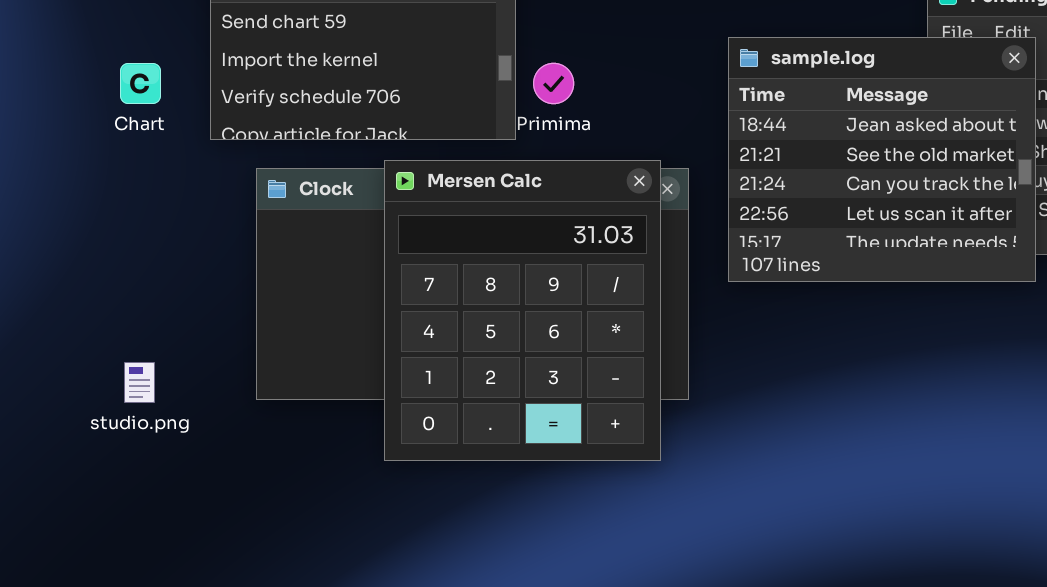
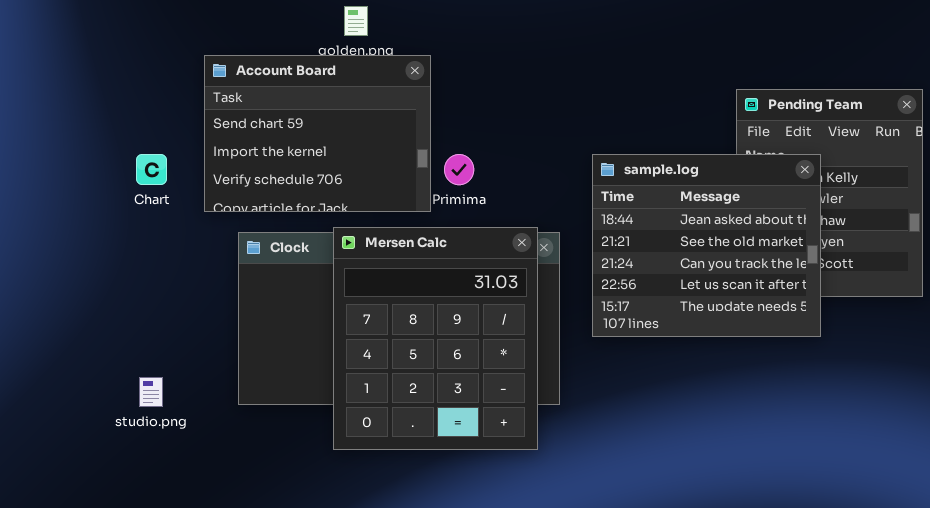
sample.log: [728,37,1036,282] -> [592,154,821,337], moved

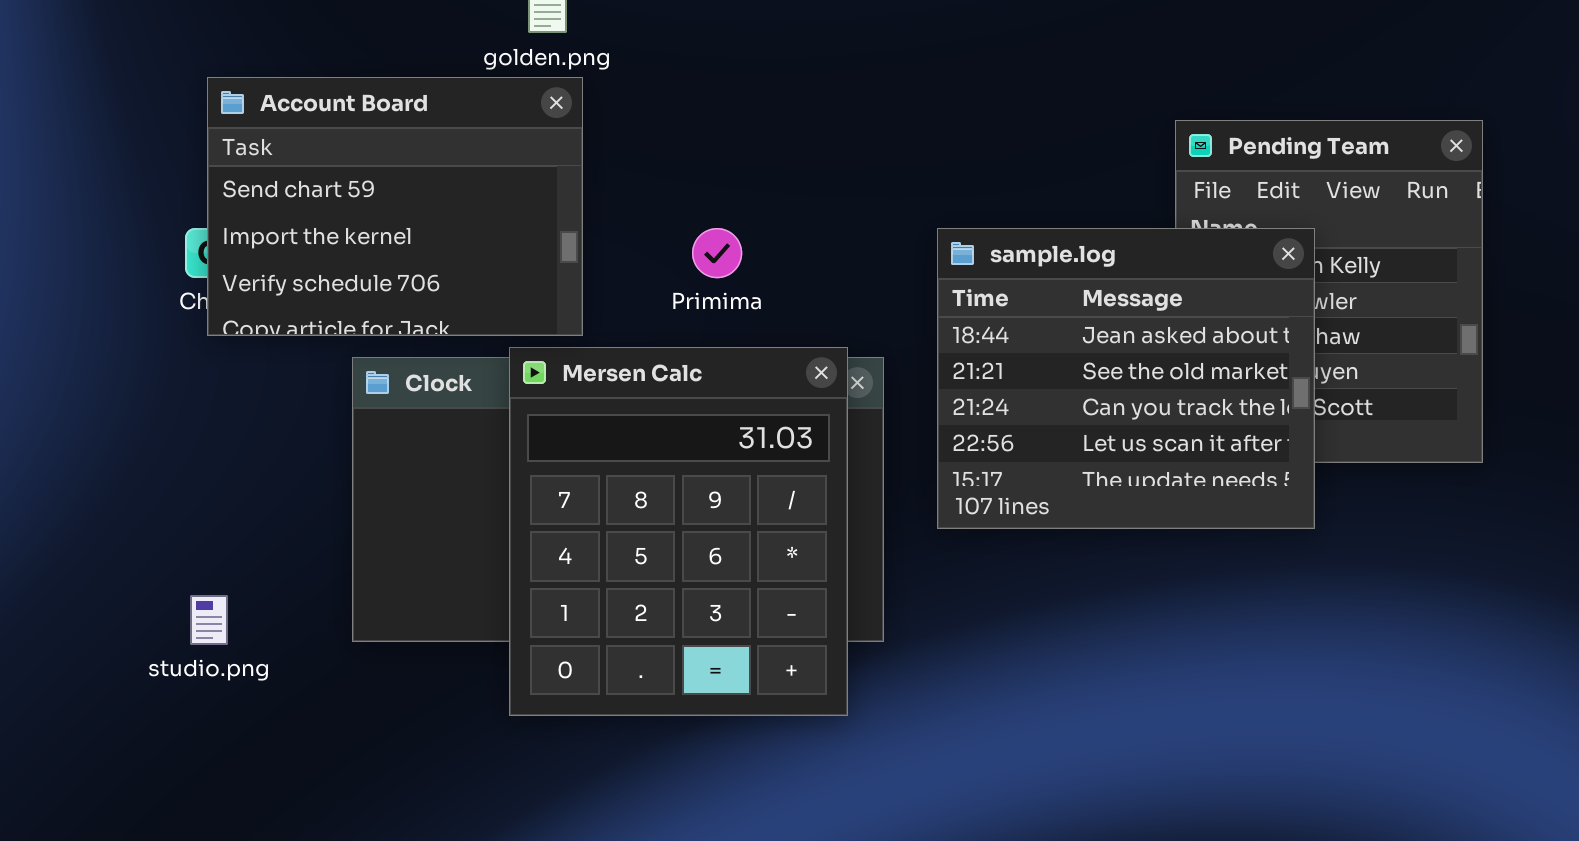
Account Board: [204,55,431,212] -> [207,77,583,336], moved

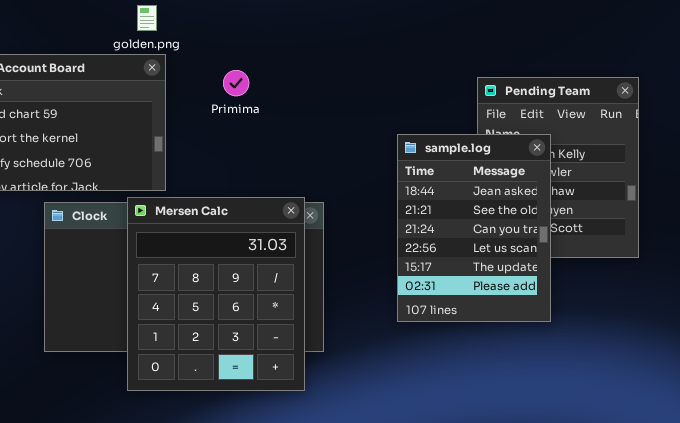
Primima: [692,228,742,278] -> [223,70,249,96], moved
sample.log: [937,228,1315,529] -> [397,134,551,322], resized

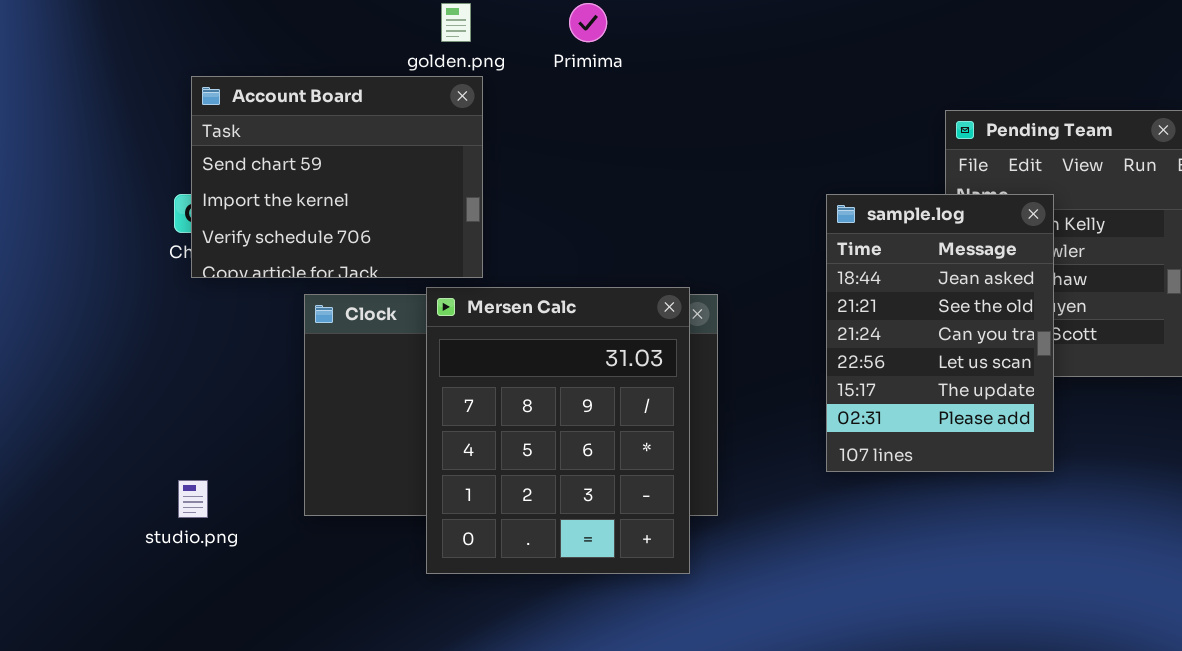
Primima: [223,70,249,96] -> [569,3,607,42], moved

